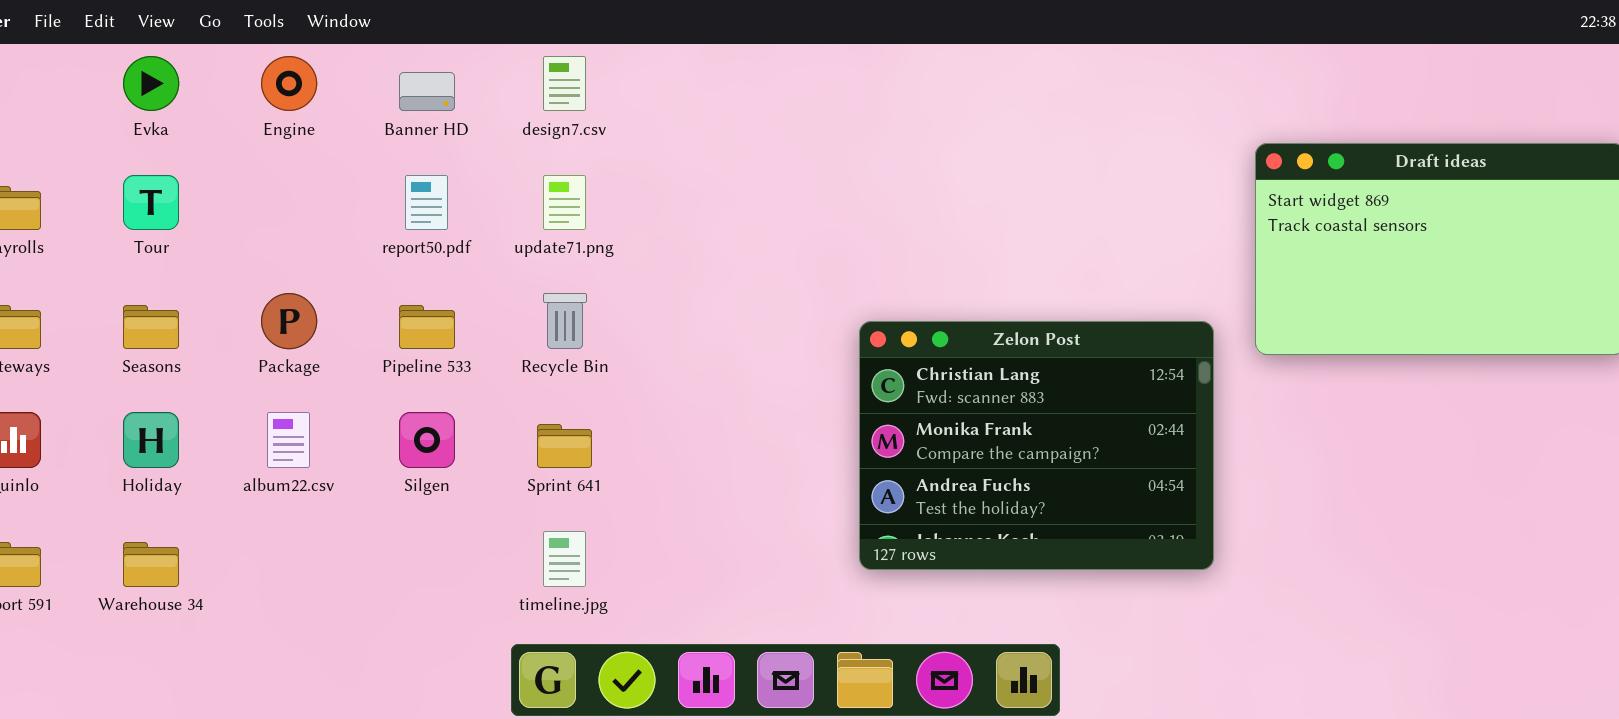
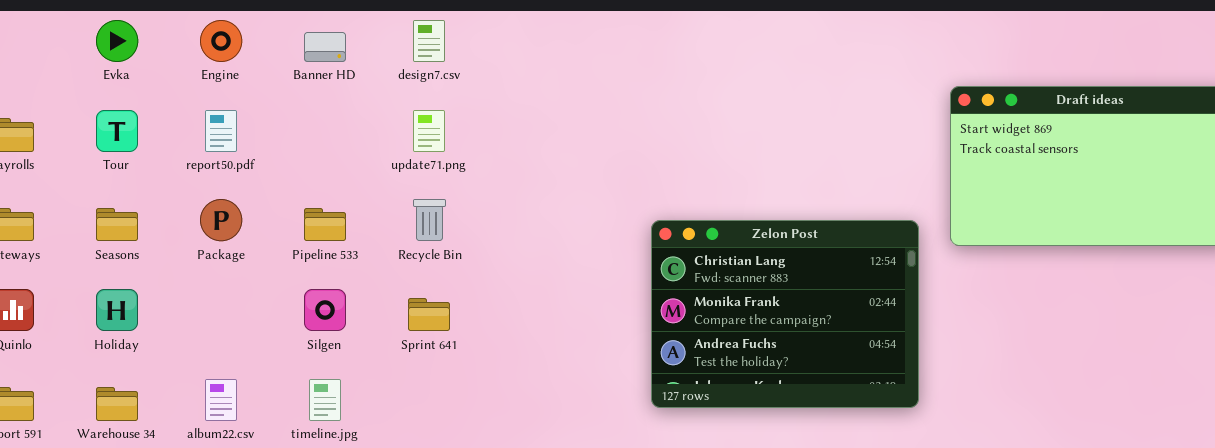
report50.pdf: [405,175,448,230] -> [205,110,237,152], moved
album22.csv: [267,412,310,468] -> [205,379,237,421], moved
timeline.jpg: [543,531,586,587] -> [309,379,341,421], moved

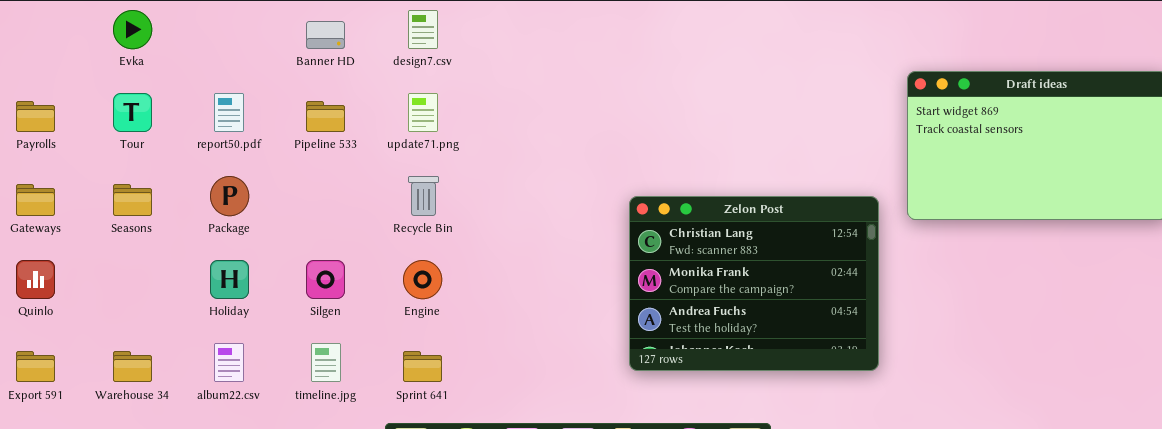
Engine: [200,20,242,62] -> [403,260,442,299], moved
Pipeline 533: [304,208,346,241] -> [306,101,345,132], moved
Holiday: [96,289,138,331] -> [210,260,249,299], moved
Sprint 641: [408,298,450,331] -> [403,351,442,382], moved

